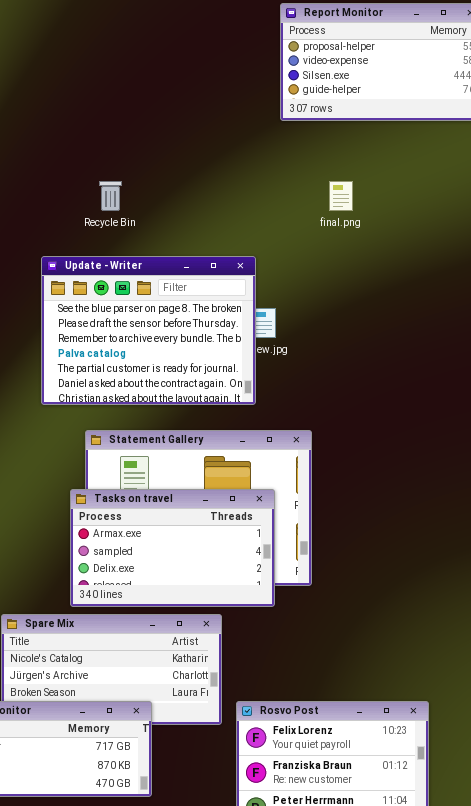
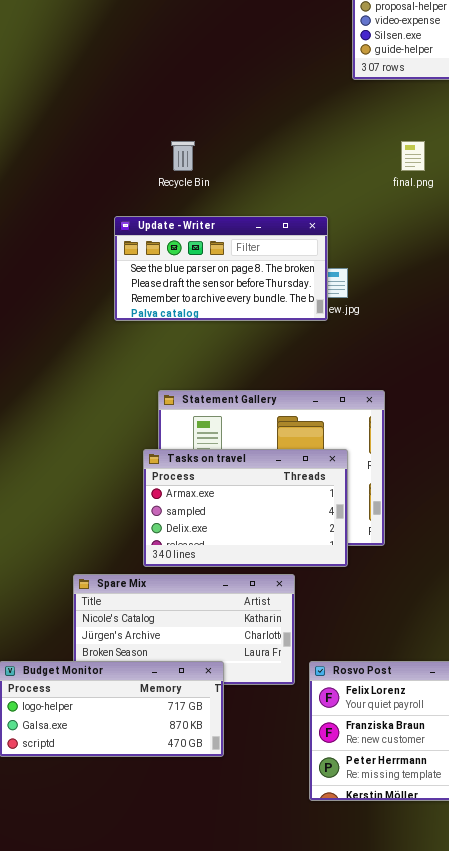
Update - Writer: [41,256,256,405] -> [114,216,328,321], resized

